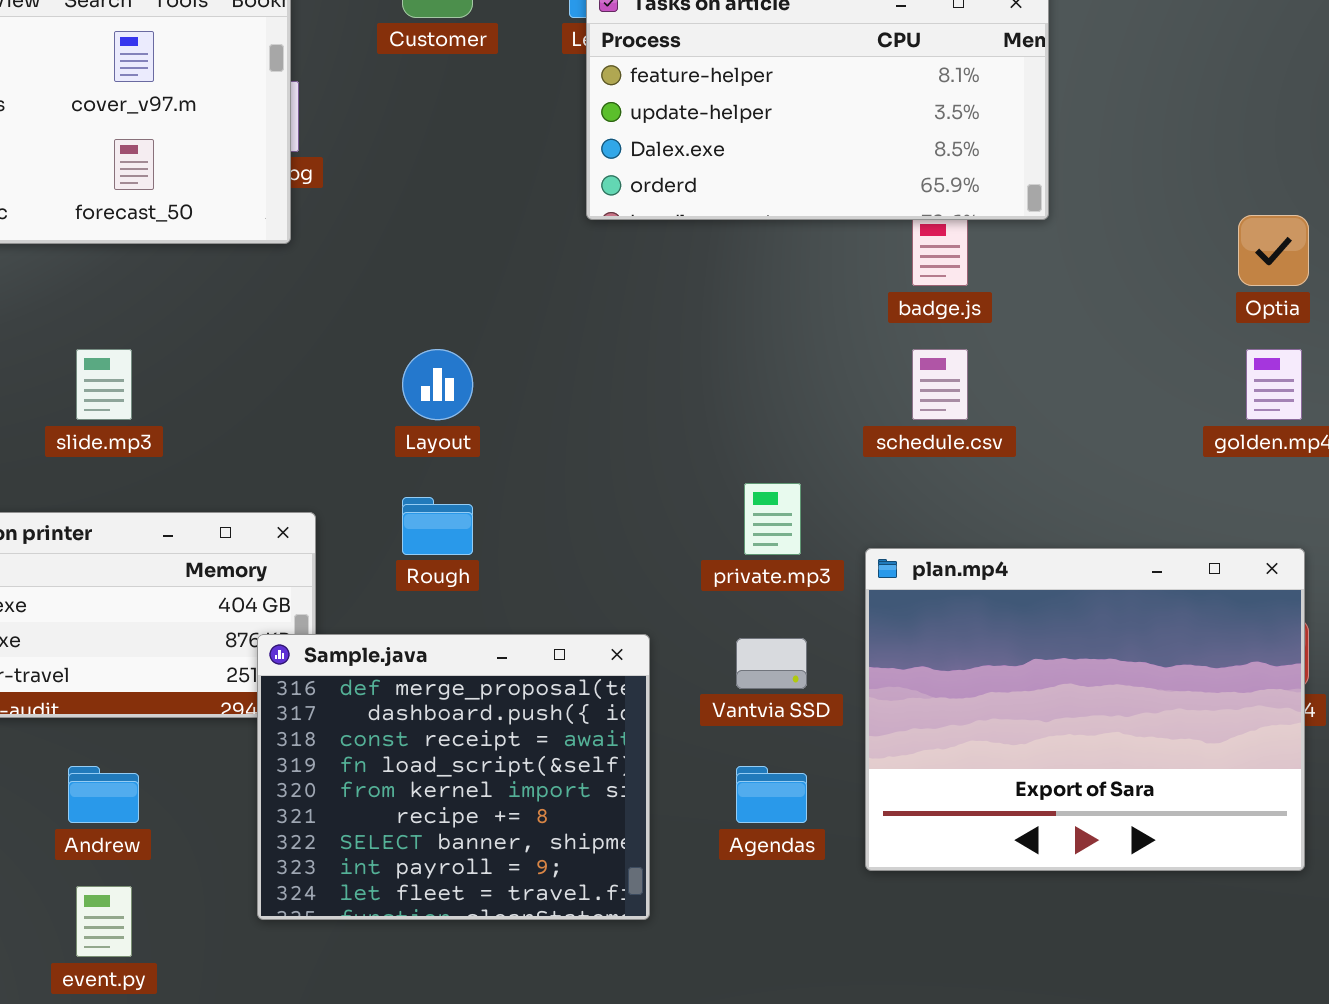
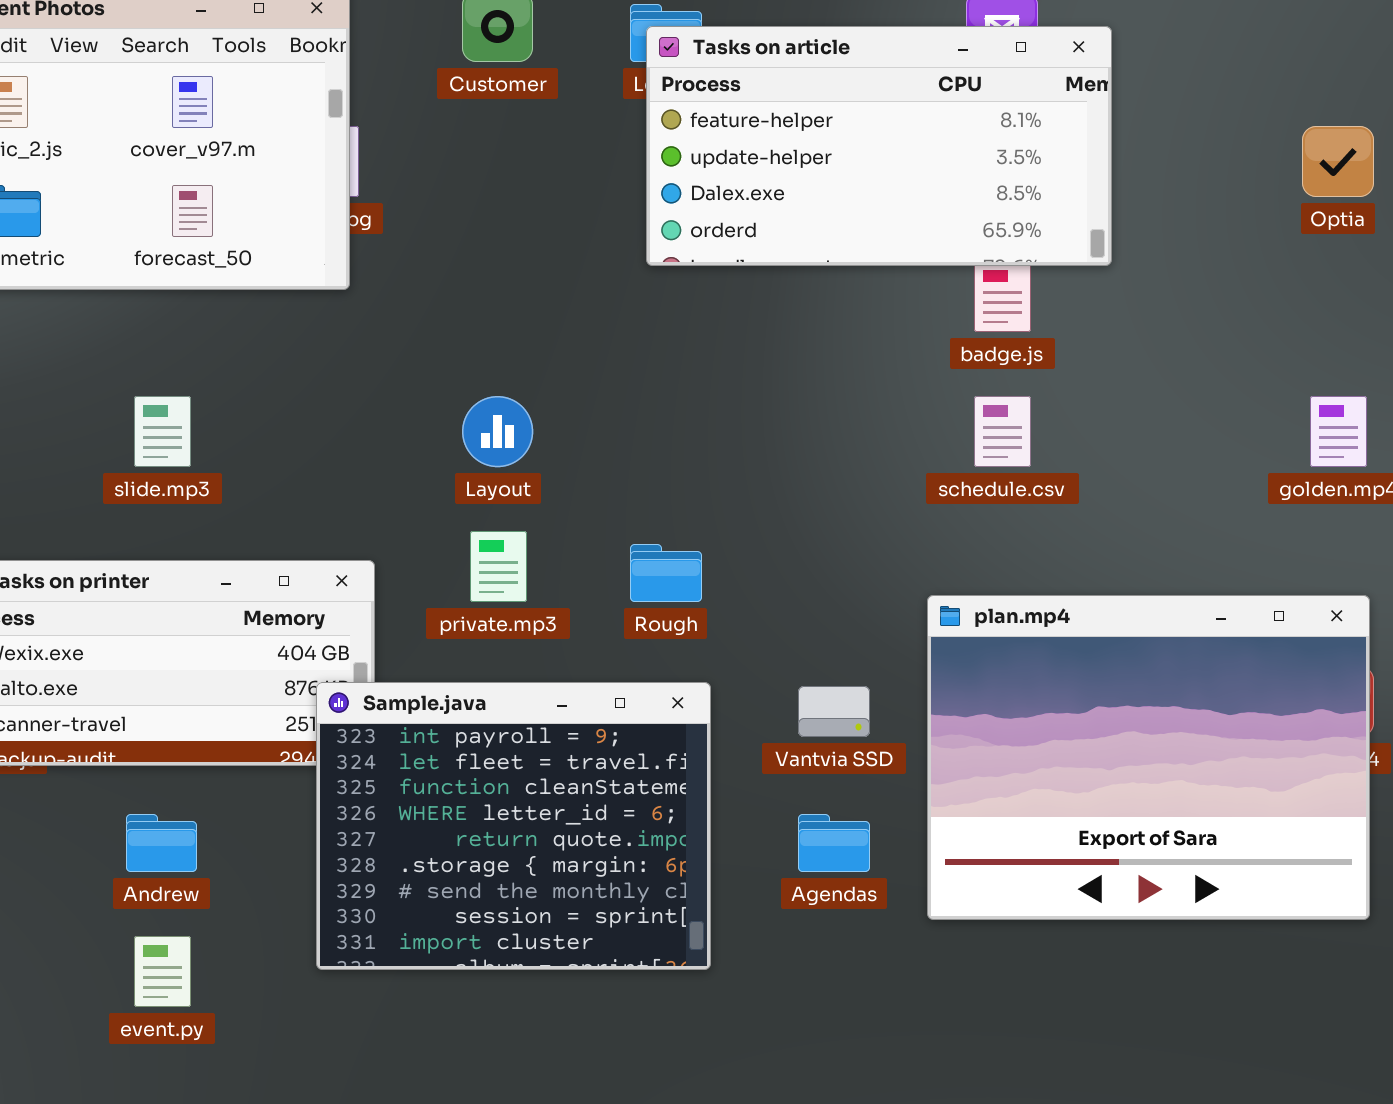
Optia: [1238,215,1309,286] -> [1302,126,1374,197], moved
private.mp3: [744,483,801,555] -> [470,531,527,602], moved
Rough: [402,497,473,555] -> [630,544,702,602], moved
Sample.java: [257,634,650,920] -> [316,682,711,970], scrolled down 7 rows

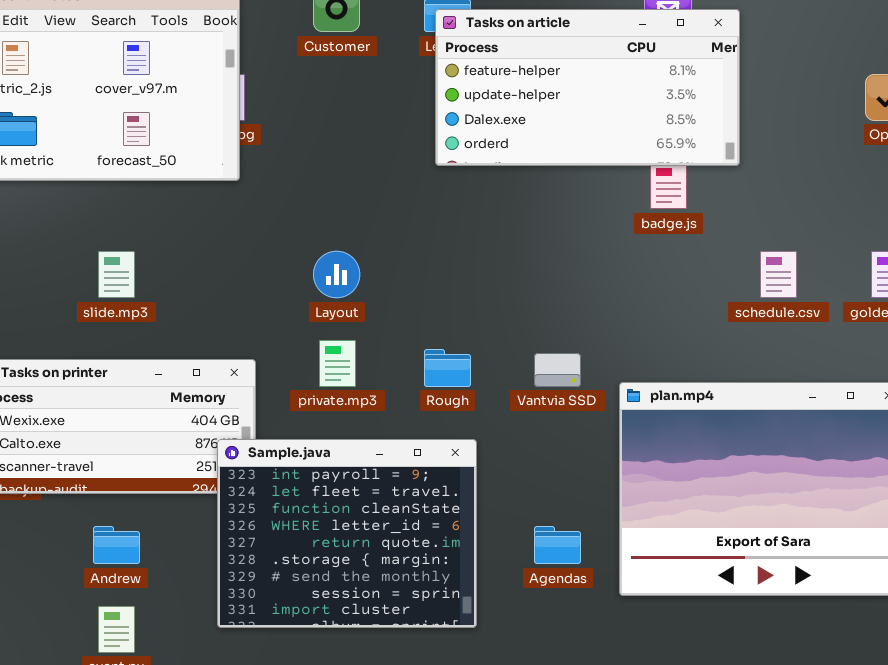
schedule.csv: [974,396,1031,467] -> [760,251,797,298], moved
Vantvia SSD: [798,686,870,737] -> [534,353,581,387], moved

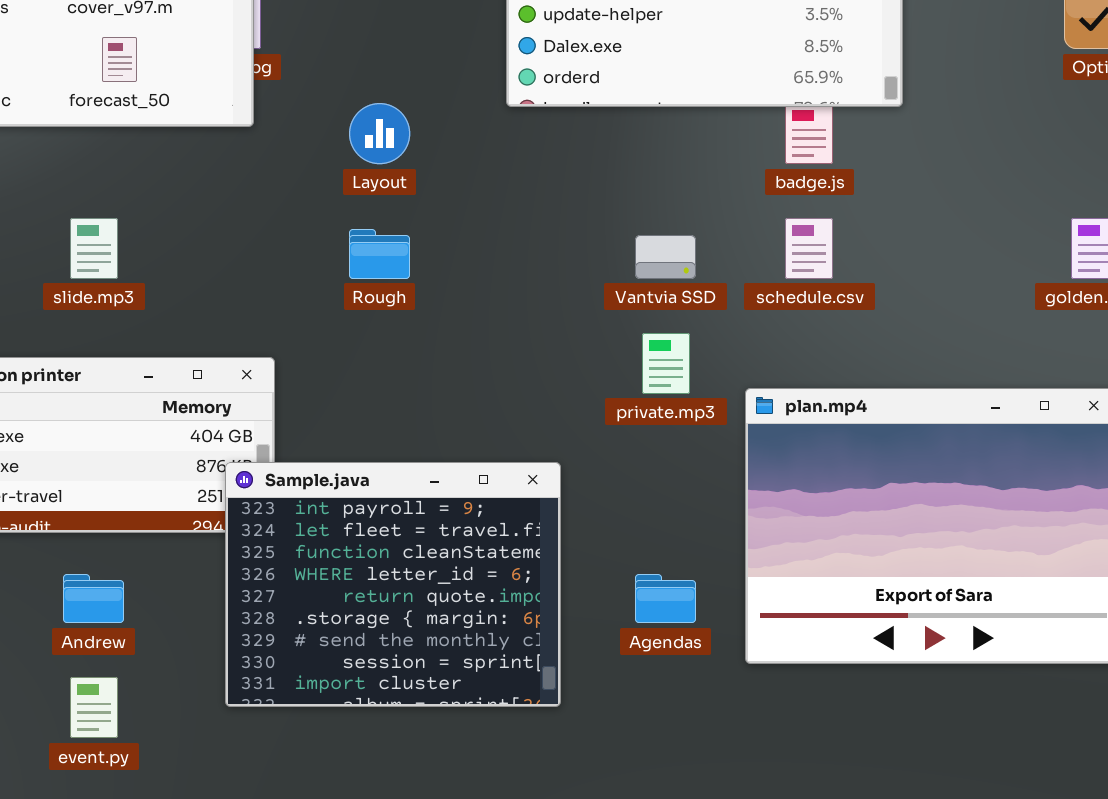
Layout: [313,251,360,298] -> [349,103,410,164], moved
schedule.csv: [760,251,797,298] -> [785,218,833,279], moved
private.mp3: [319,340,356,387] -> [642,333,690,394], moved
Rough: [424,349,471,387] -> [349,229,410,279], moved
Vantvia SSD: [534,353,581,387] -> [635,235,696,279], moved

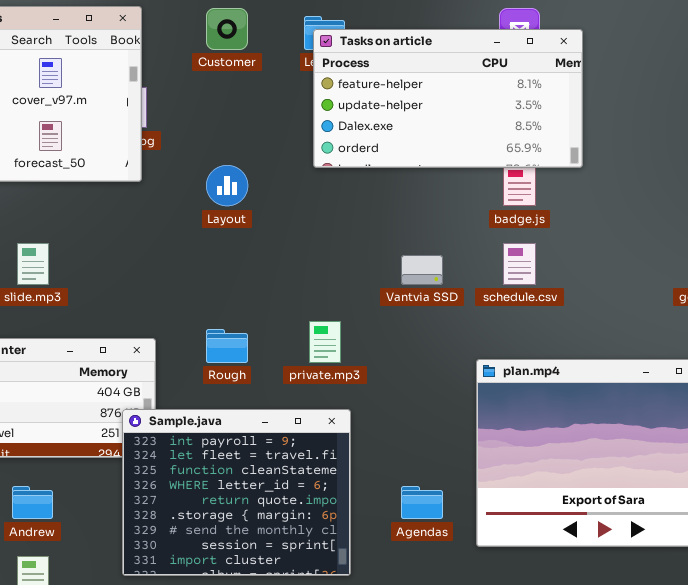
Rough: [349,229,410,279] -> [206,329,248,363], moved
private.mp3: [642,333,690,394] -> [309,321,341,363], moved

